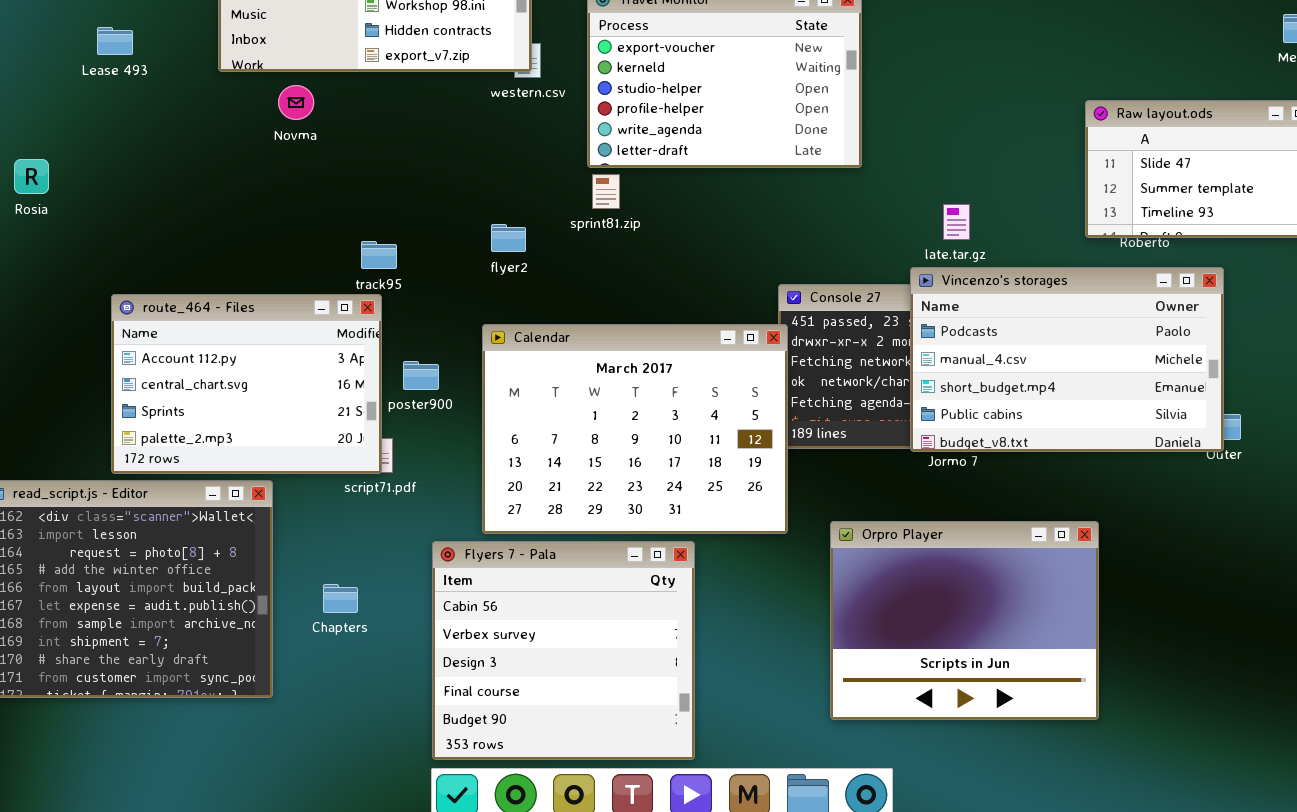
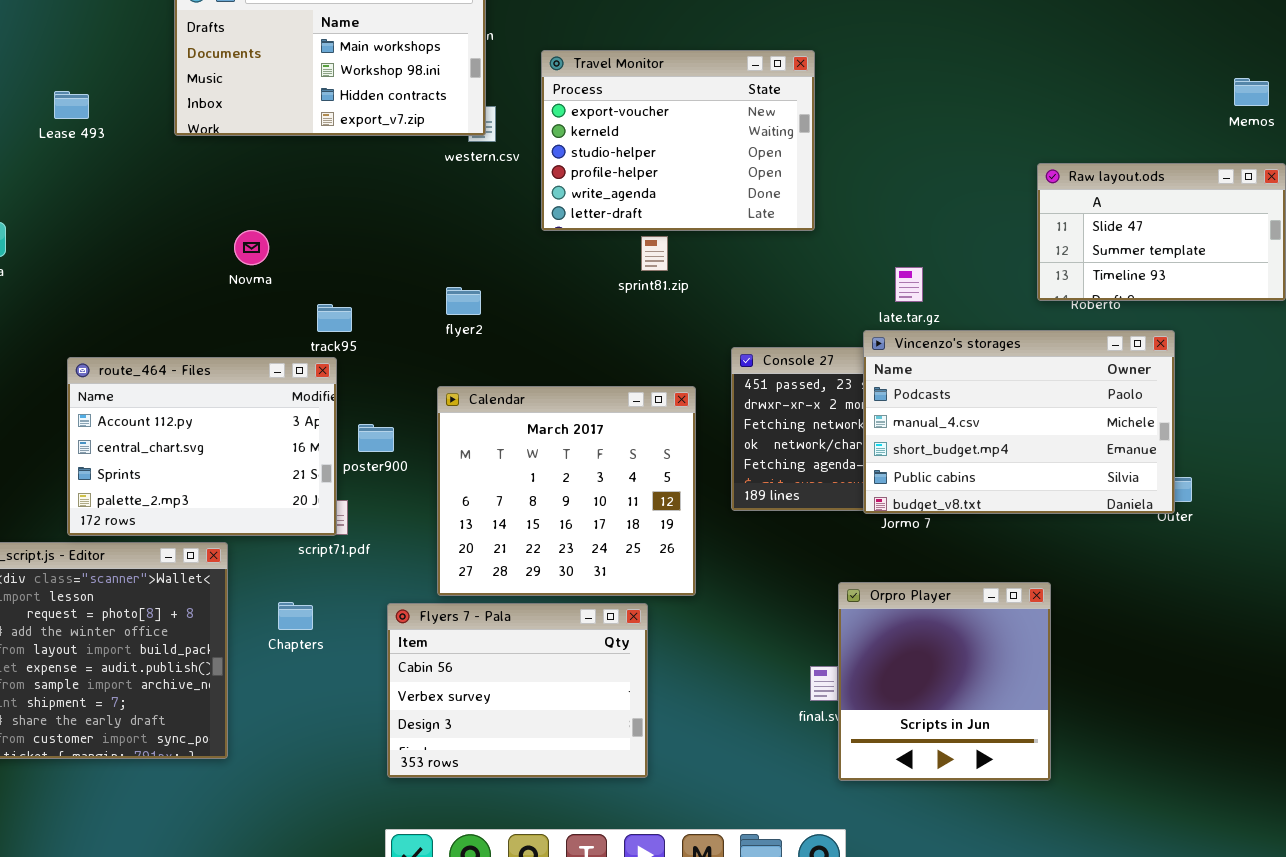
Novma: [278,85,314,120] -> [234,230,269,265], moved
sprint81.zip: [592,174,620,209] -> [641,236,668,271], moved
Calendar: [482,324,788,534] -> [437,386,696,596], resized
Orpro Player: [830,521,1099,720] -> [838,582,1051,781], resized
Flyers 7 - Pala: [432,541,695,760] -> [387,603,648,778], resized
Chapters: [323,584,358,613] -> [278,602,313,630], moved

